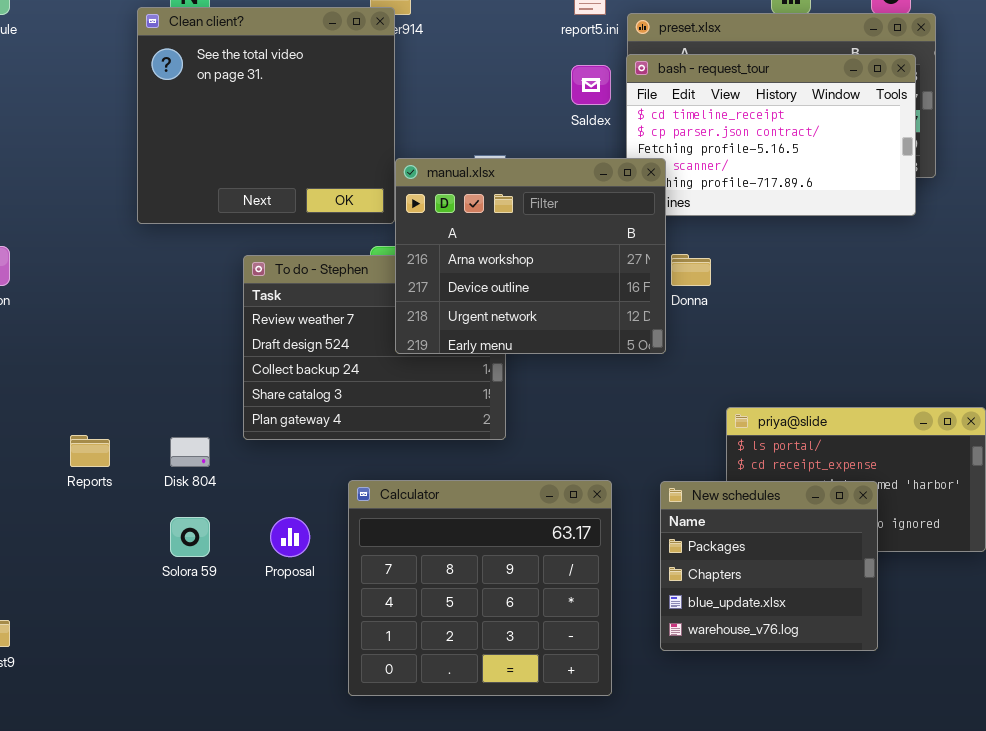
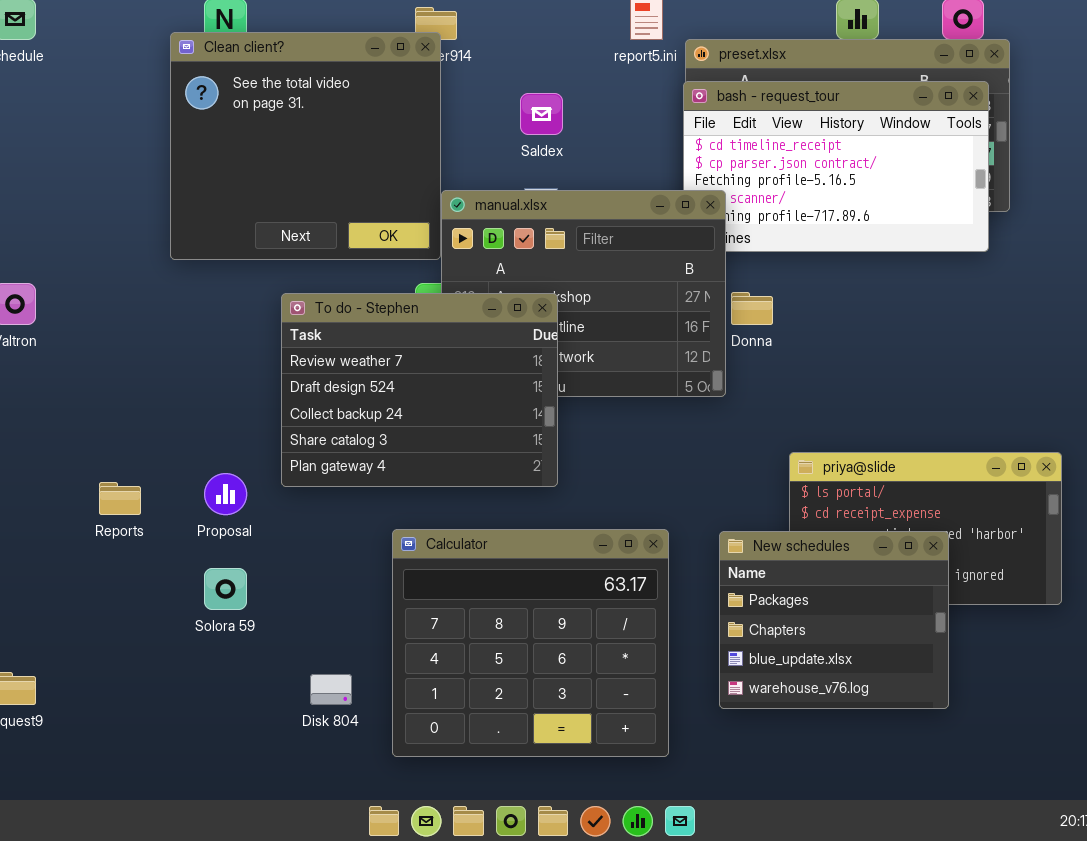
Saldex: [571,65,611,105] -> [520,93,563,135], moved
To do - Stephen: [243,255,506,440] -> [281,293,558,487], raised
Disk 804: [170,437,210,467] -> [310,674,352,705], moved
Proposal: [270,517,310,557] -> [204,473,247,515], moved

